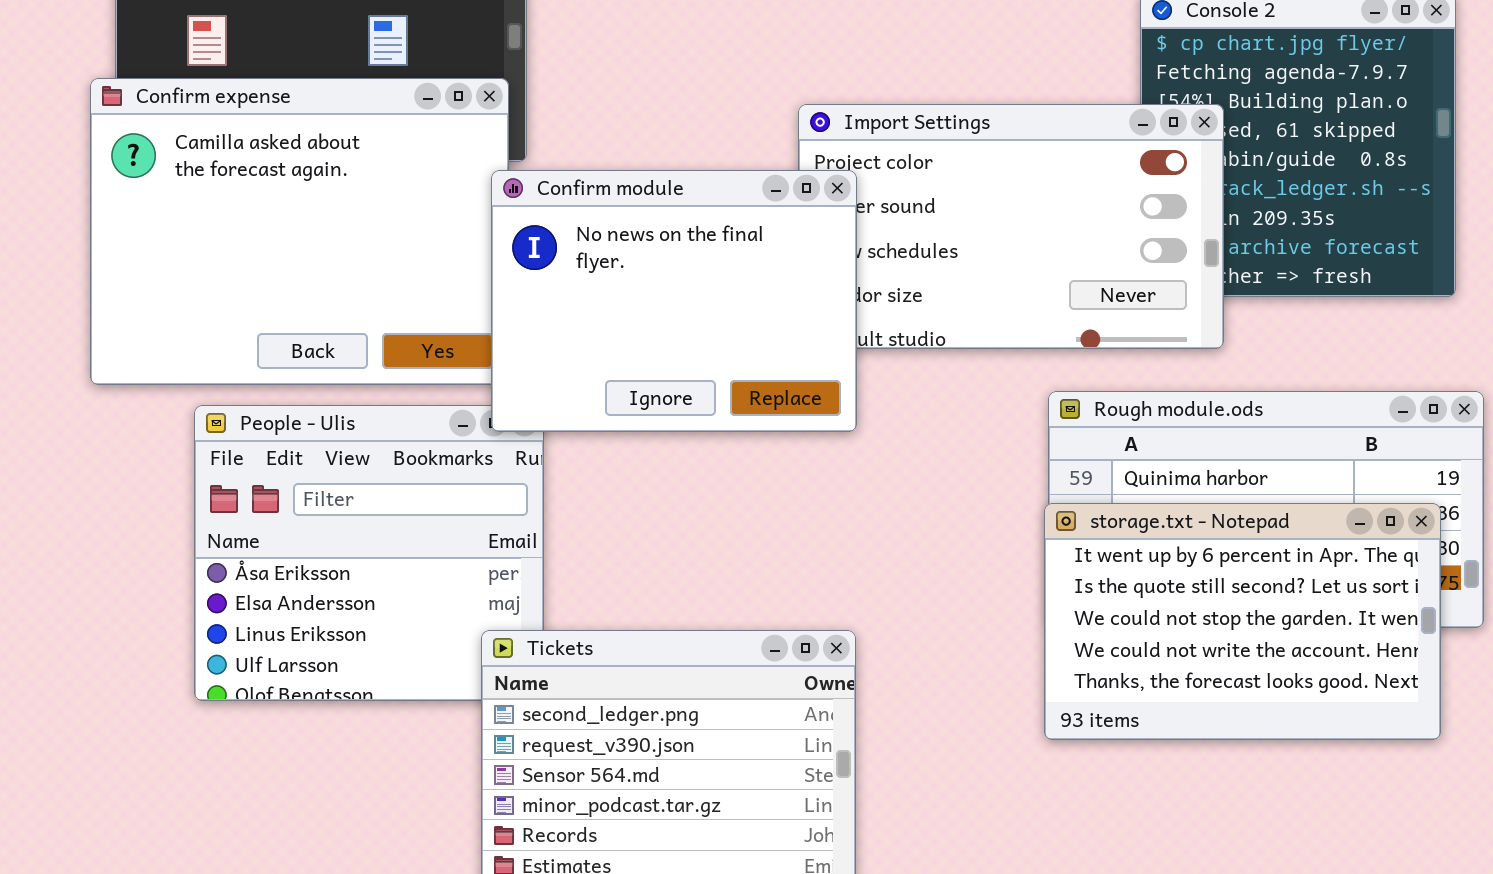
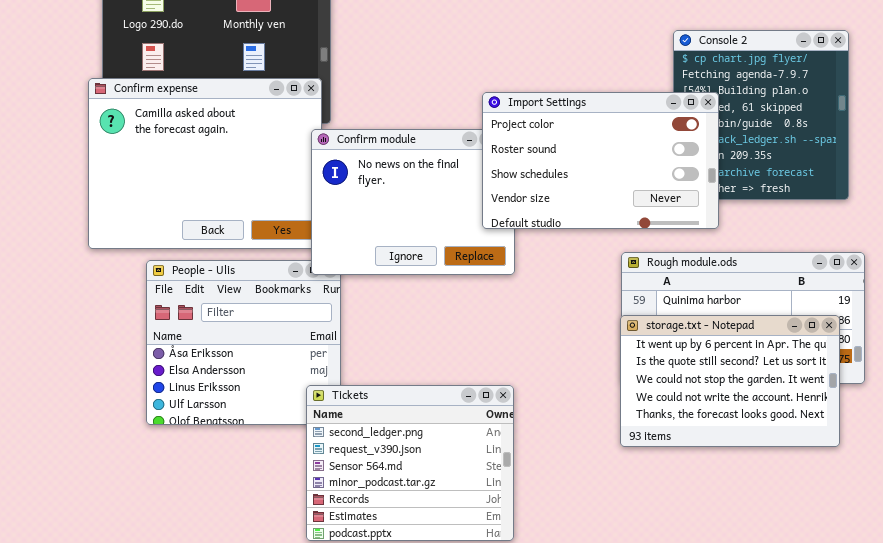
Import Settings: [798,104,1224,349] -> [482,92,719,229], raised

